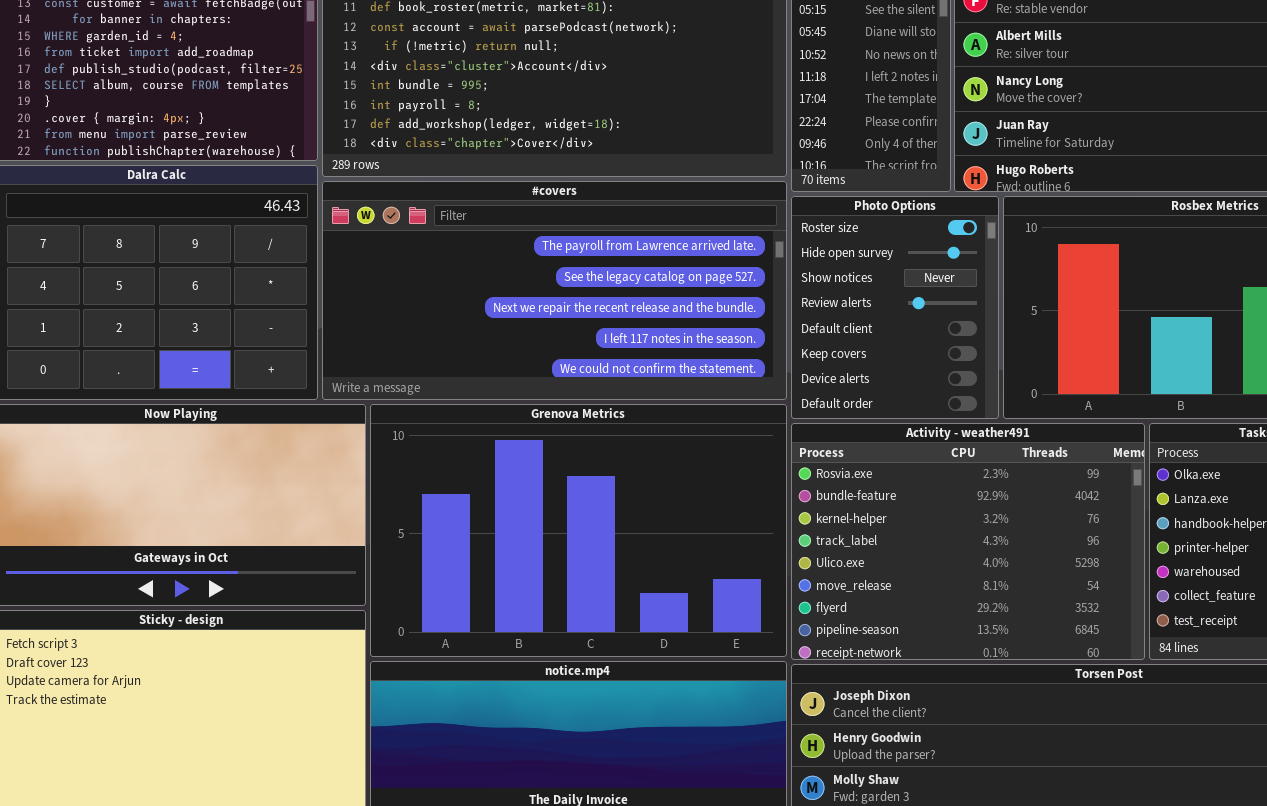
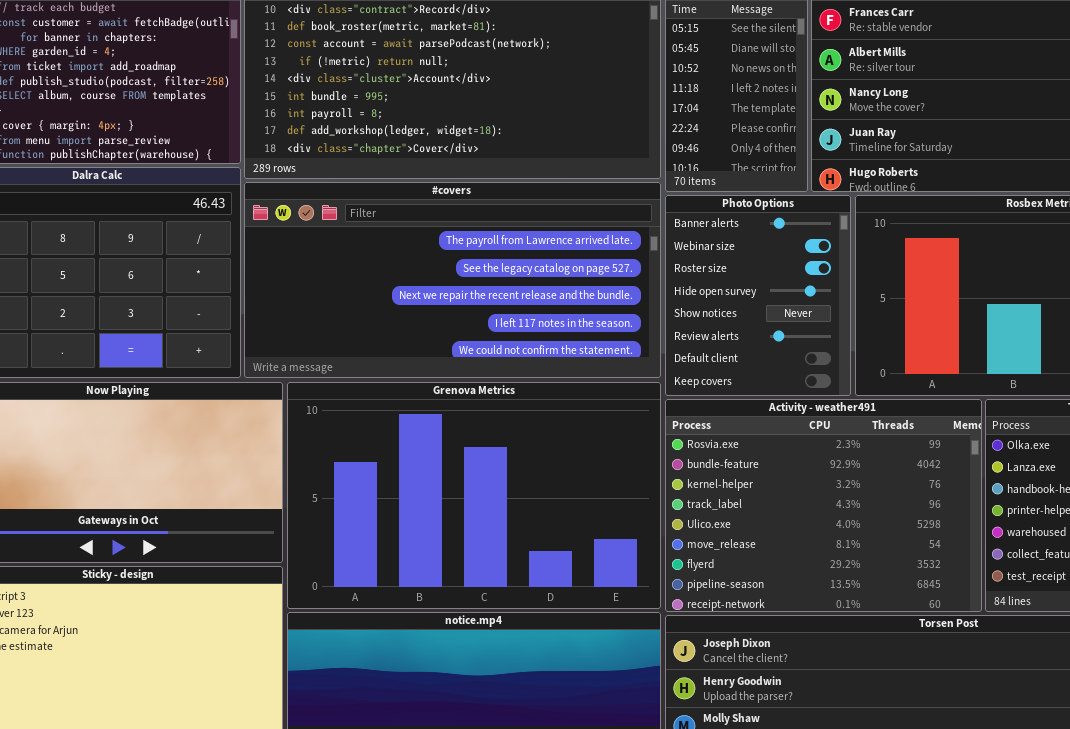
Photo Options: [791,196,999,419] -> [665,195,851,396], scrolled up 2 rows

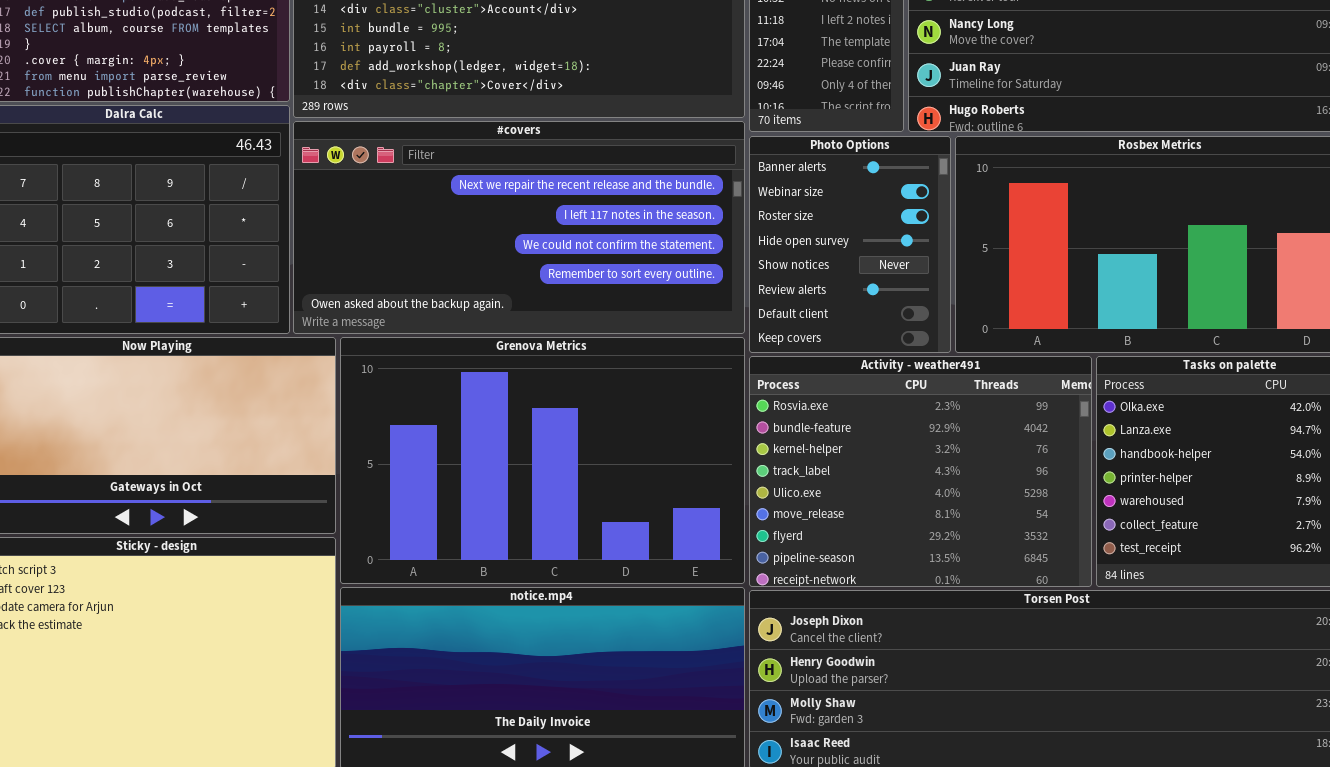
#covers: [244,182,661,378] -> [293,121,745,334], scrolled down 2 rows

